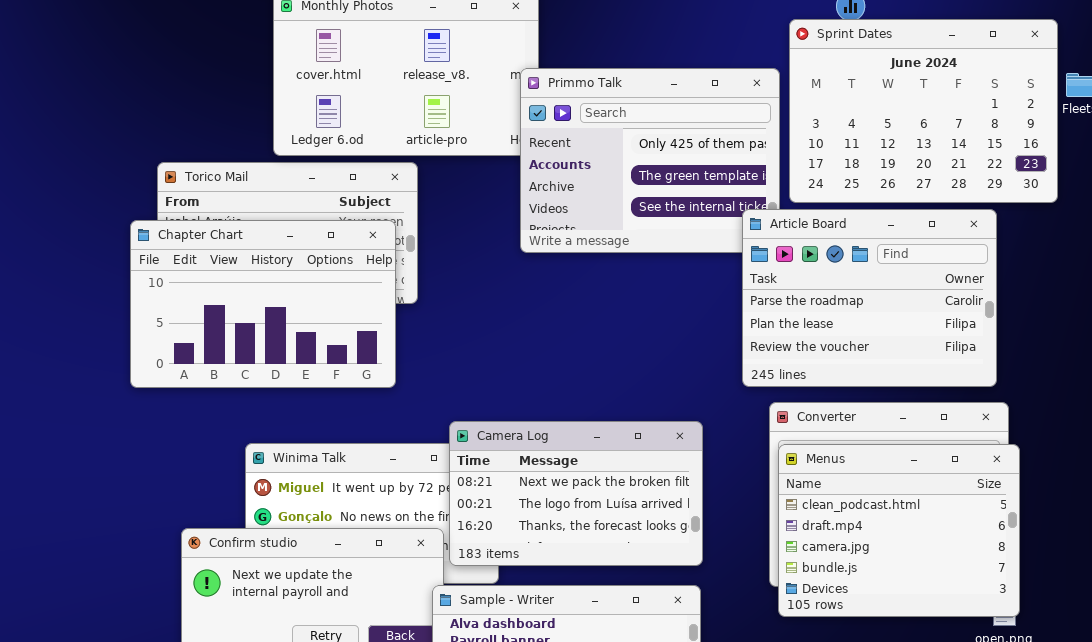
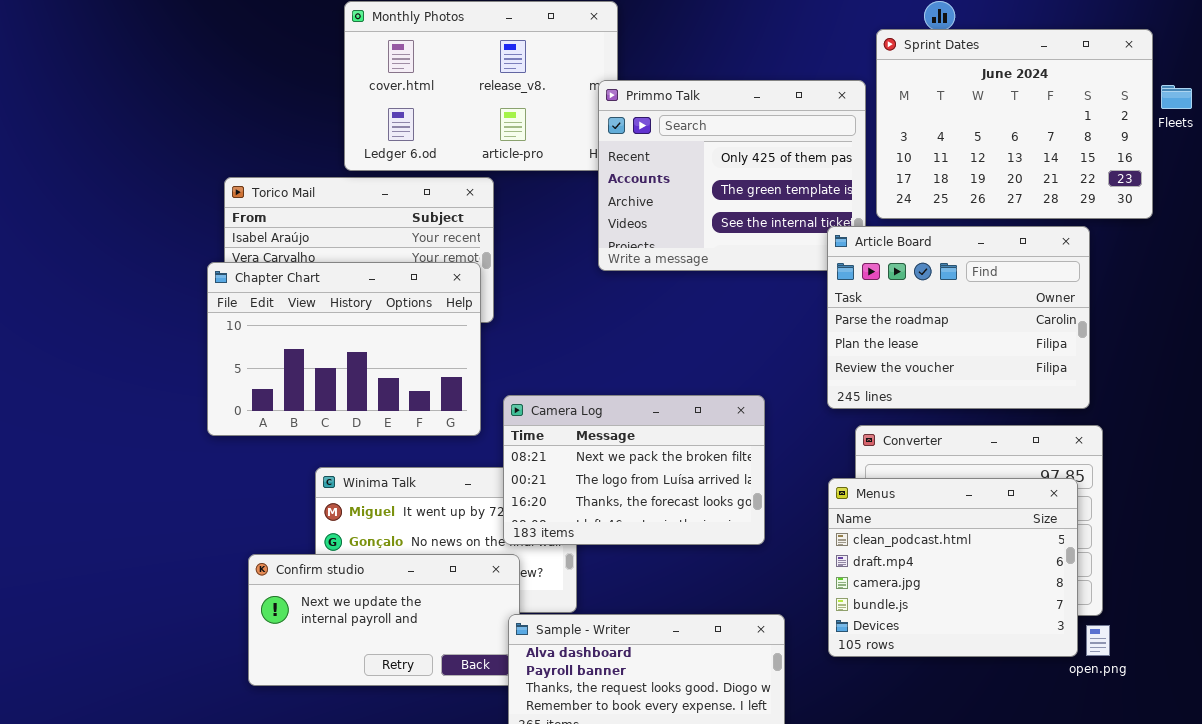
Chapter Chart: [130,220,396,388] -> [207,262,481,436], moved
Camera Log: [449,421,703,566] -> [503,395,765,545], moved
Menus: [778,444,1020,617] -> [828,478,1078,657], moved

